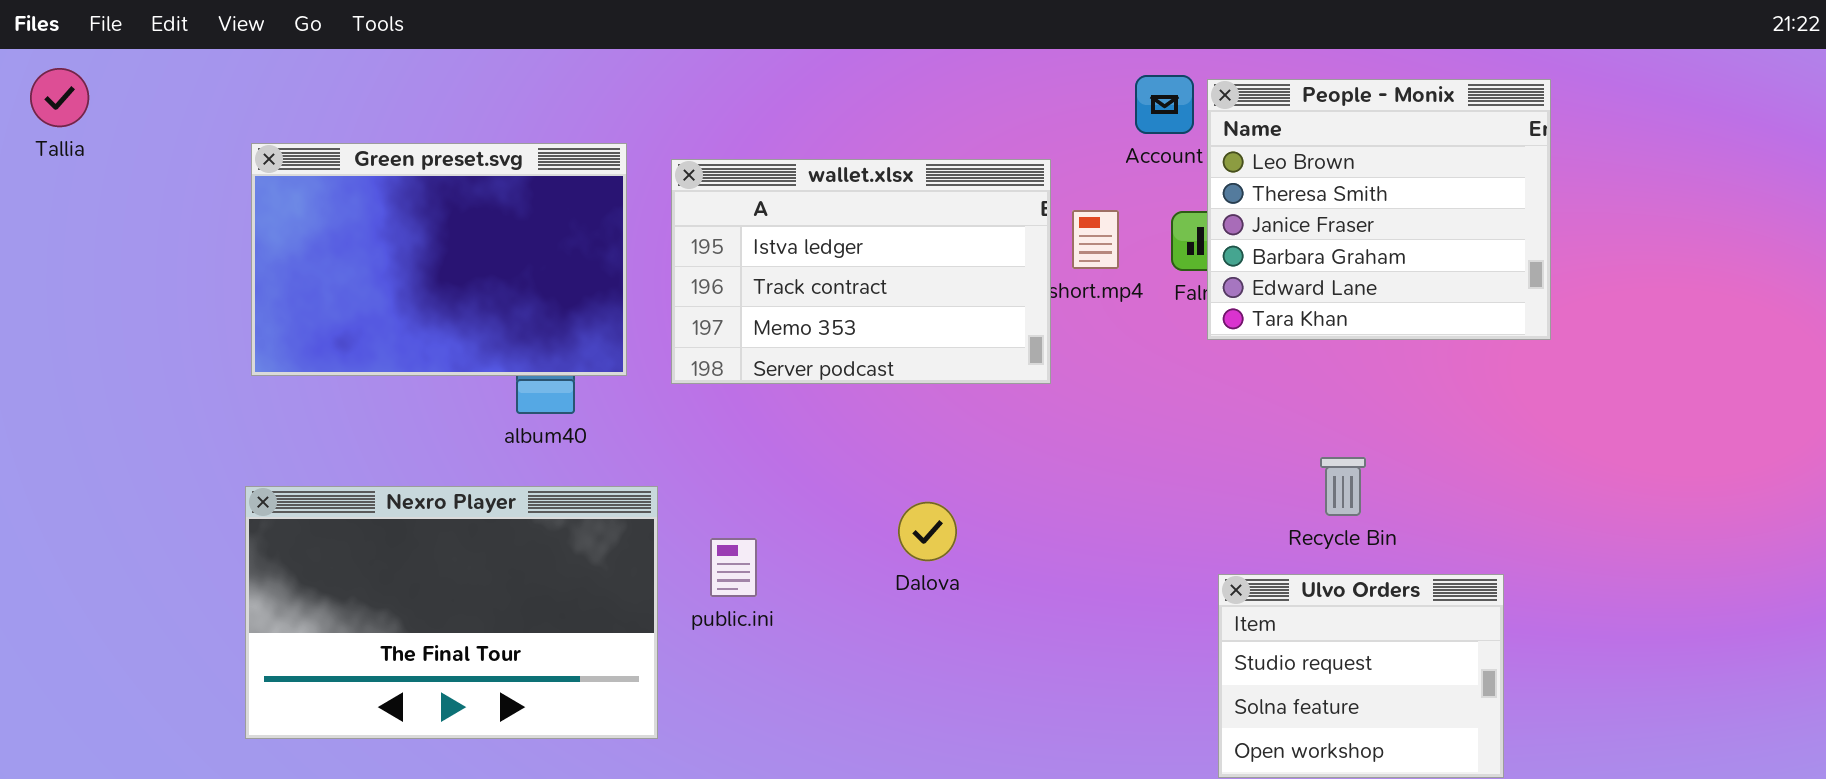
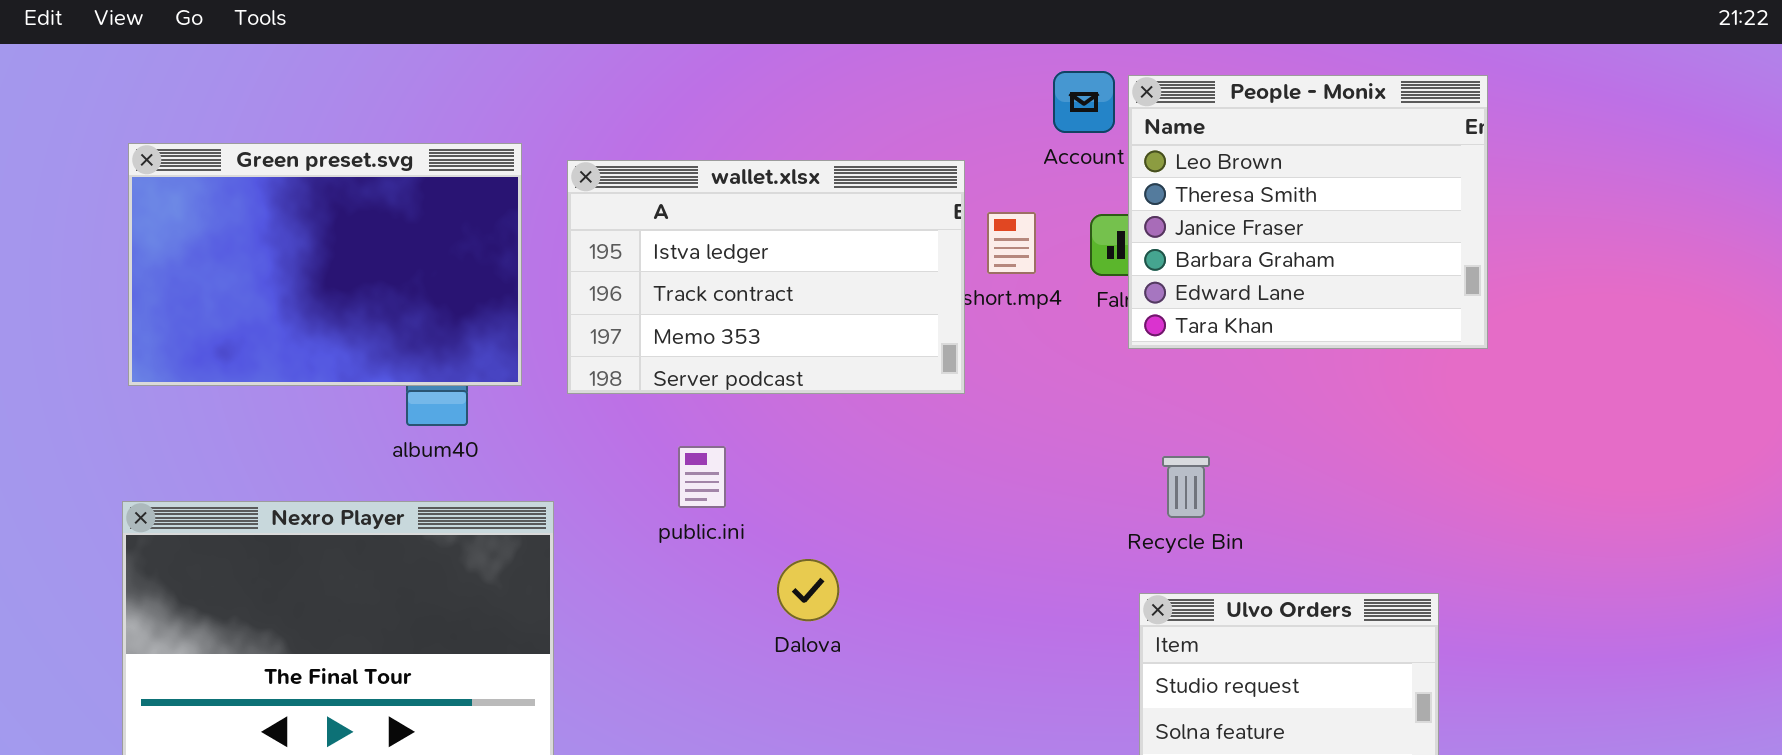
Recycle Bin: [1320,457,1366,516] -> [1162,456,1210,518], moved
Dalova: [898,502,957,561] -> [777,559,839,621], moved
public.ini: [710,538,757,597] -> [678,446,726,508], moved

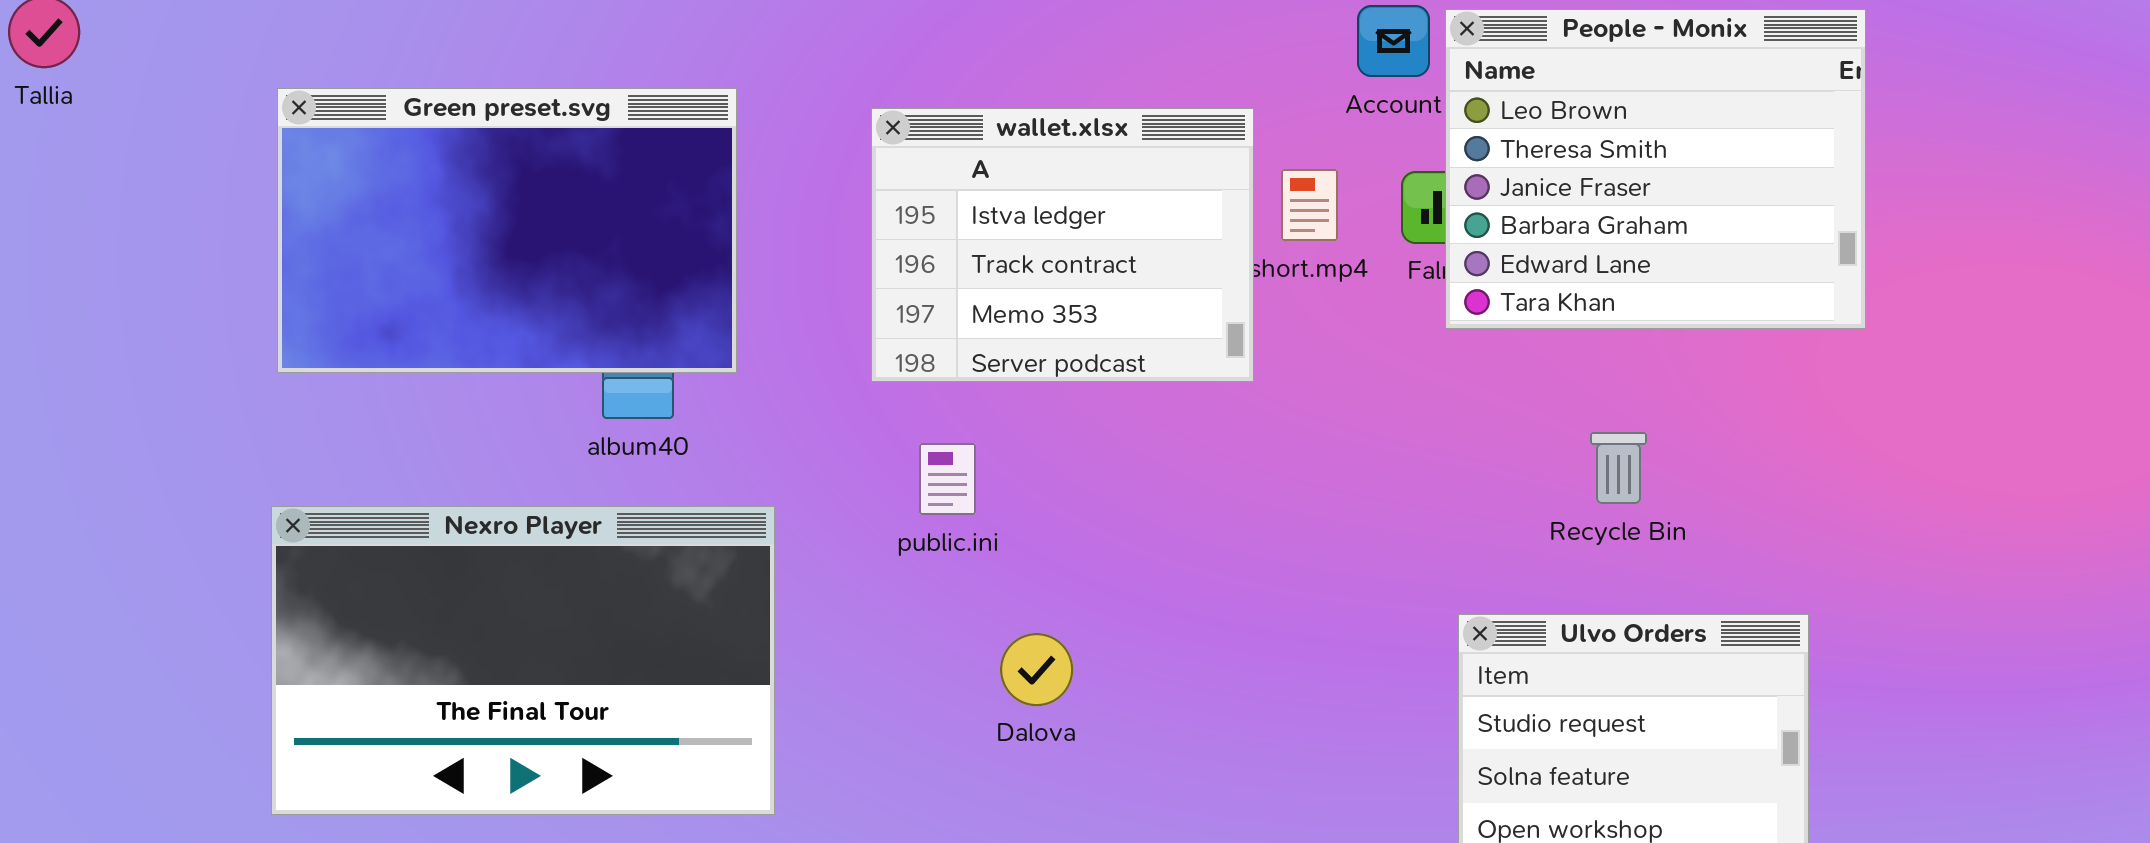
wallet.xlsx: [567,160,965,394] -> [871,108,1254,382], resized
Recycle Bin: [1162,456,1210,518] -> [1590,432,1647,504], moved
Dalova: [777,559,839,621] -> [1000,633,1073,706], moved

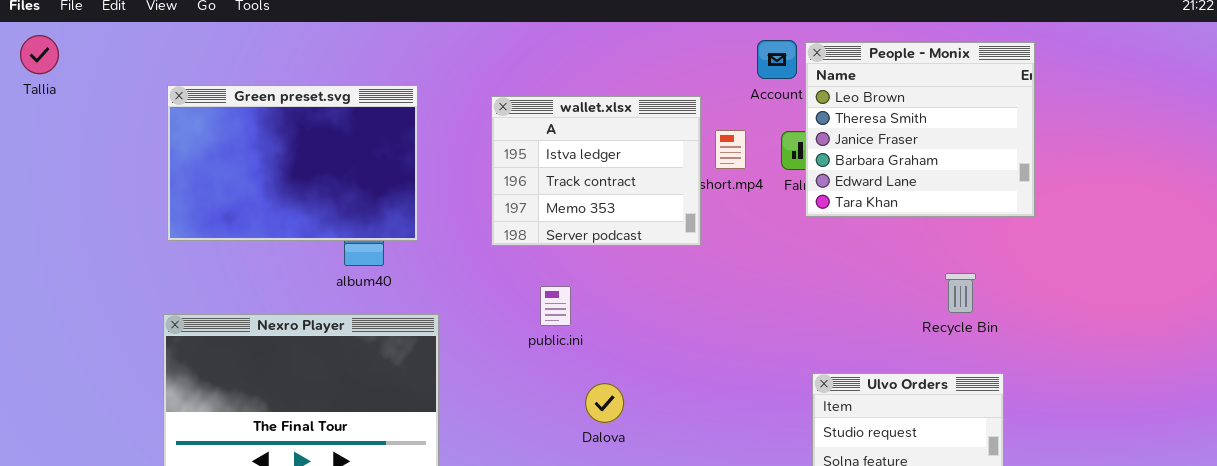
Recycle Bin: [1590,432,1647,504] -> [945,273,976,313], moved
public.ini: [919,443,976,515] -> [540,286,571,326], moved
Dalova: [1000,633,1073,706] -> [585,383,624,423], moved

